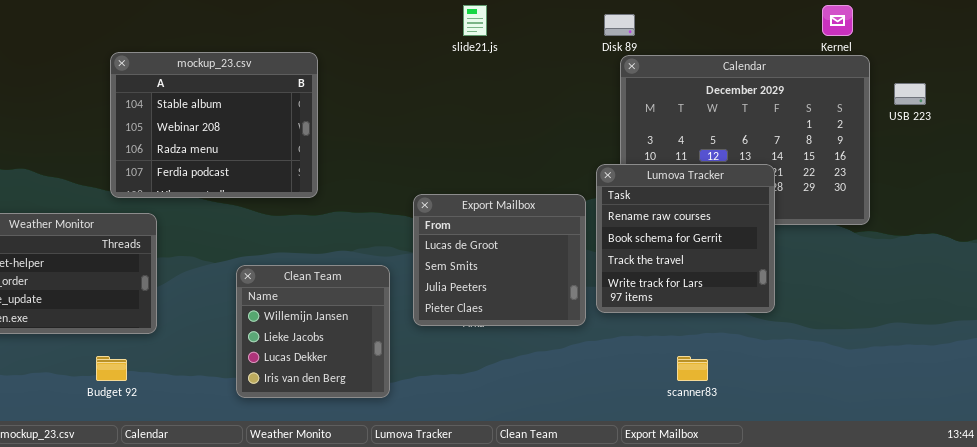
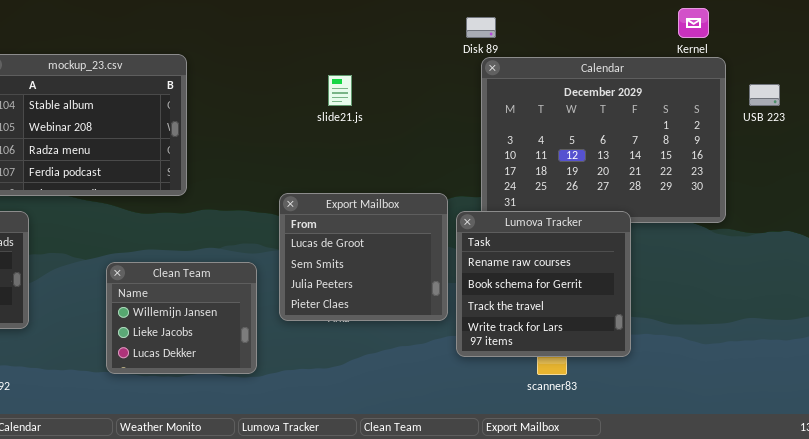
slide21.js: [463,5,487,36] -> [328,75,352,106], moved
Lumova Tracker: [596,164,775,313] -> [456,211,631,357], moved
Clean Team: [236,265,390,398] -> [106,262,257,374], resized

